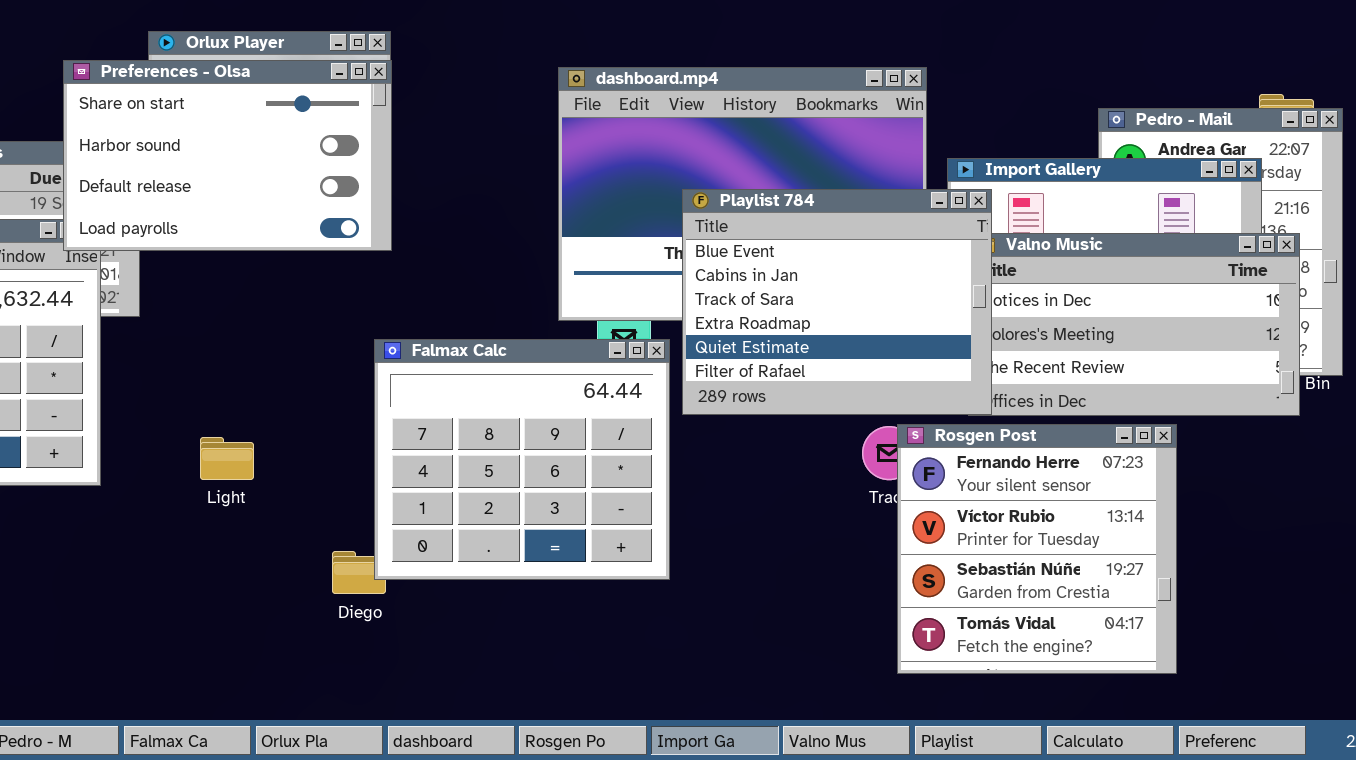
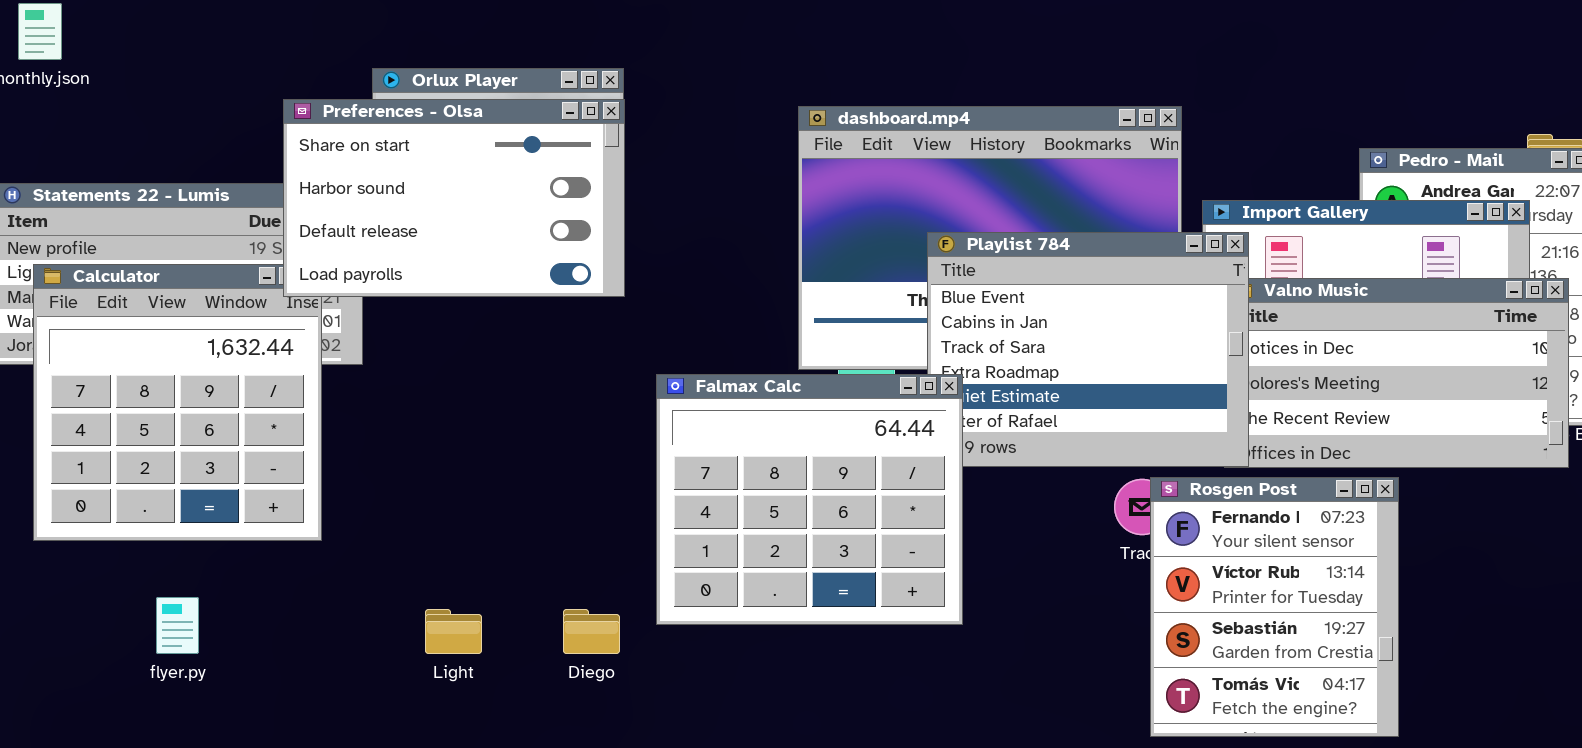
Falmax Calc: [374,339,670,580] -> [656,374,963,625], moved
Rosgen Post: [897,424,1177,674] -> [1150,477,1399,737], resized
Light: [200,437,254,480] -> [425,609,482,654], moved

